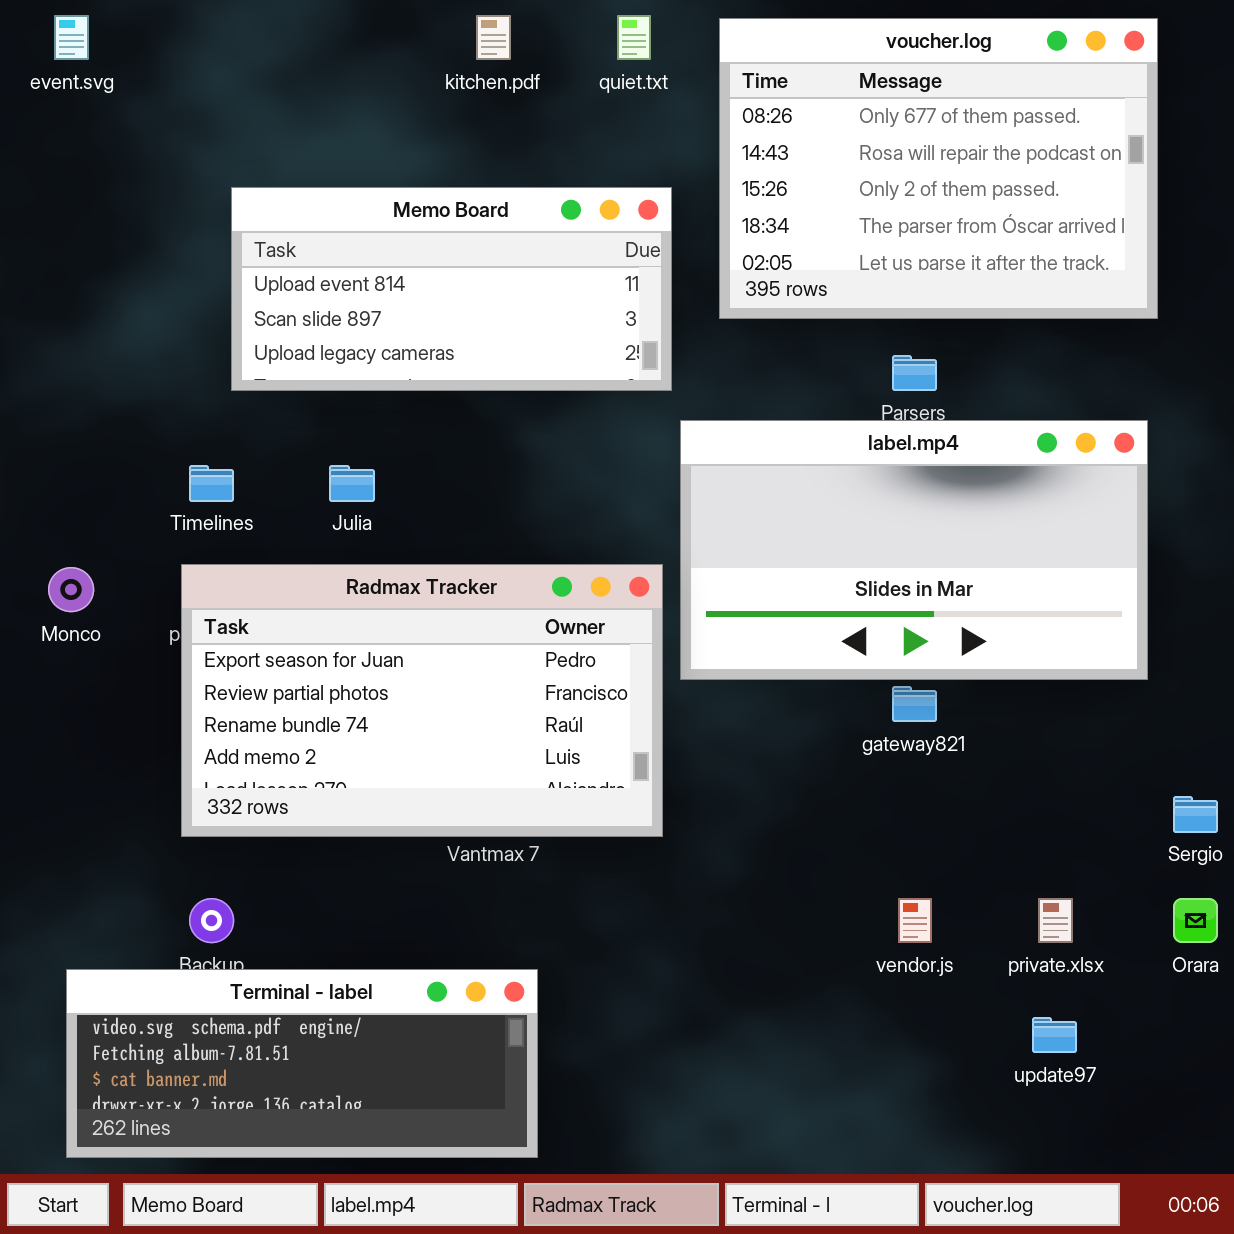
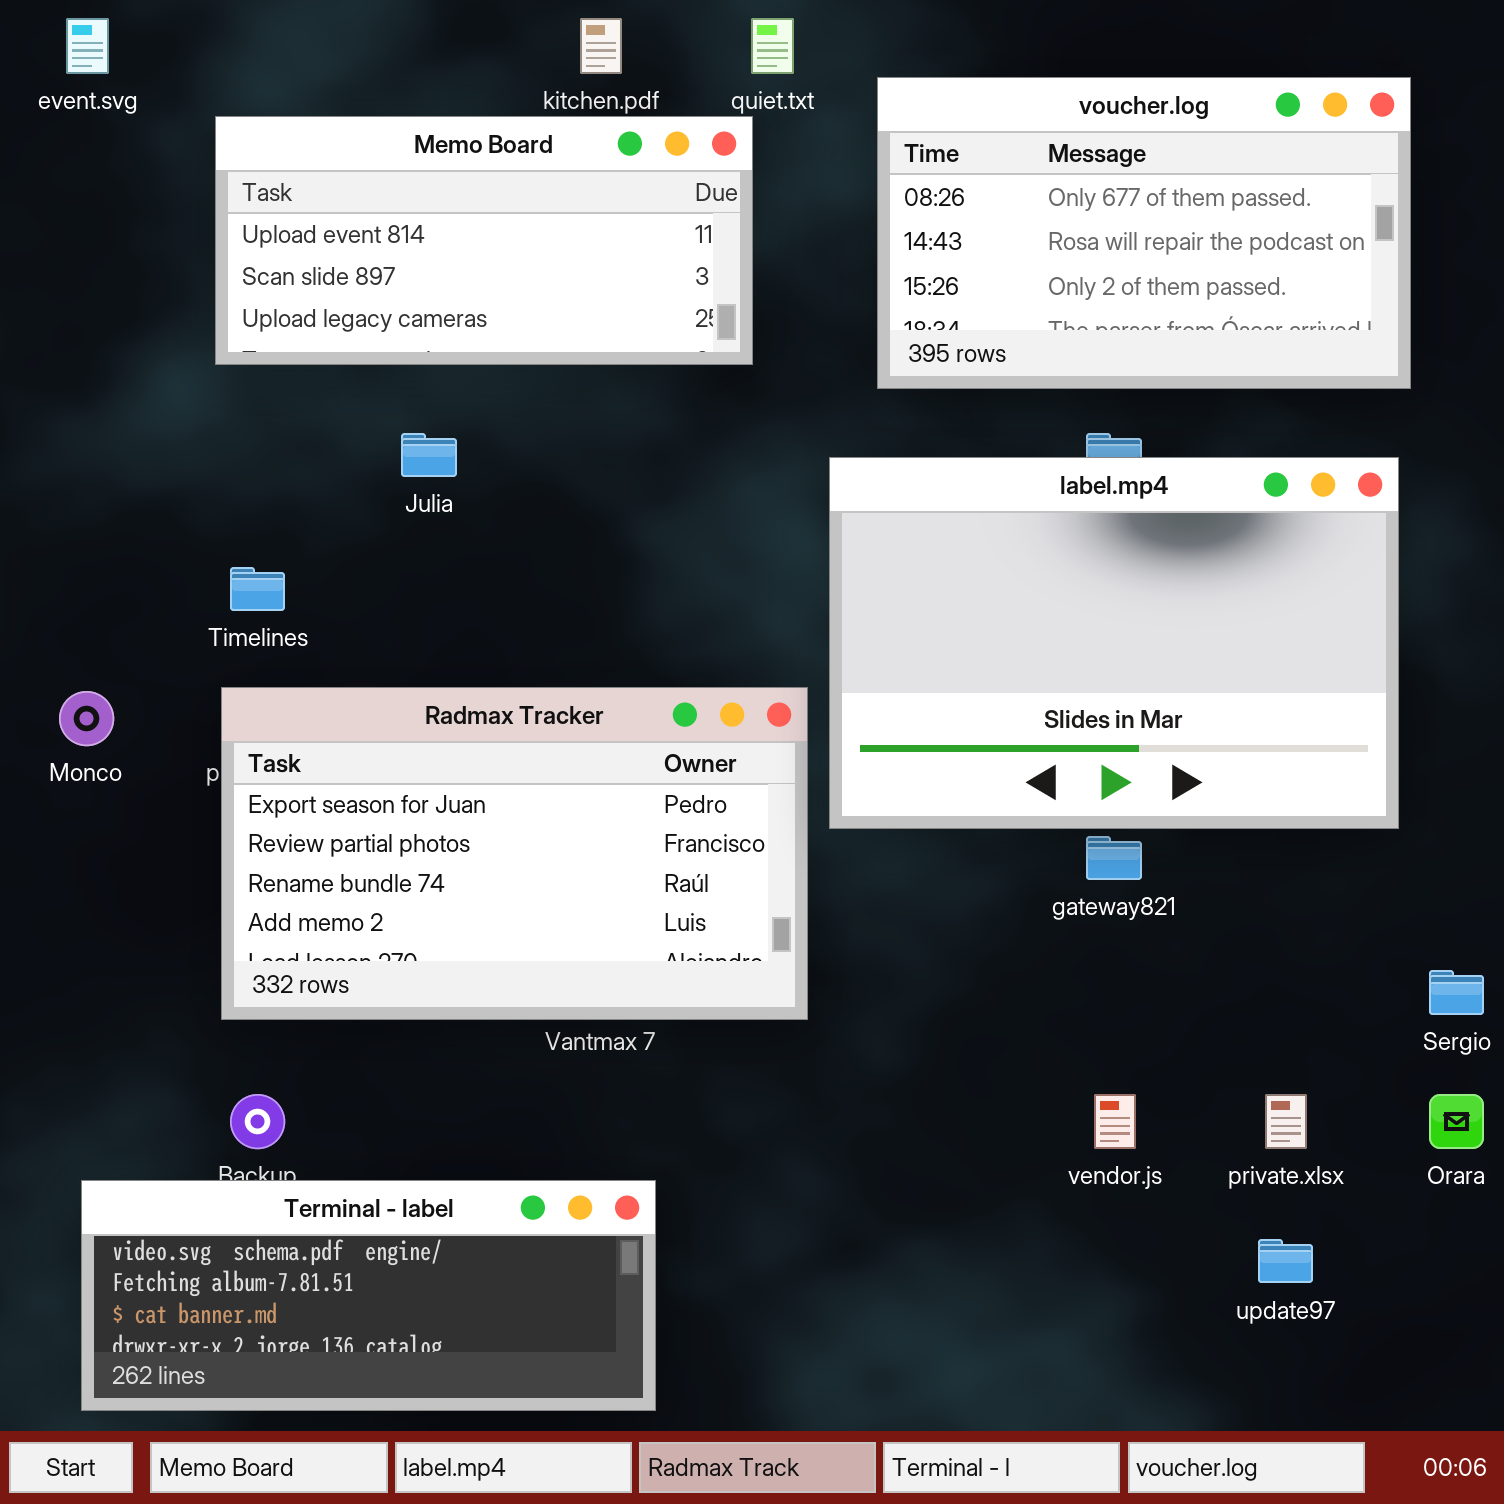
voucher.log: [719,18,1158,319] -> [877,77,1411,389], resized
Memo Board: [231,187,672,391] -> [215,116,753,365], moved
label.mp4: [680,420,1148,680] -> [829,457,1399,829], resized
Julia: [329,465,375,502] -> [401,433,457,477], moved

